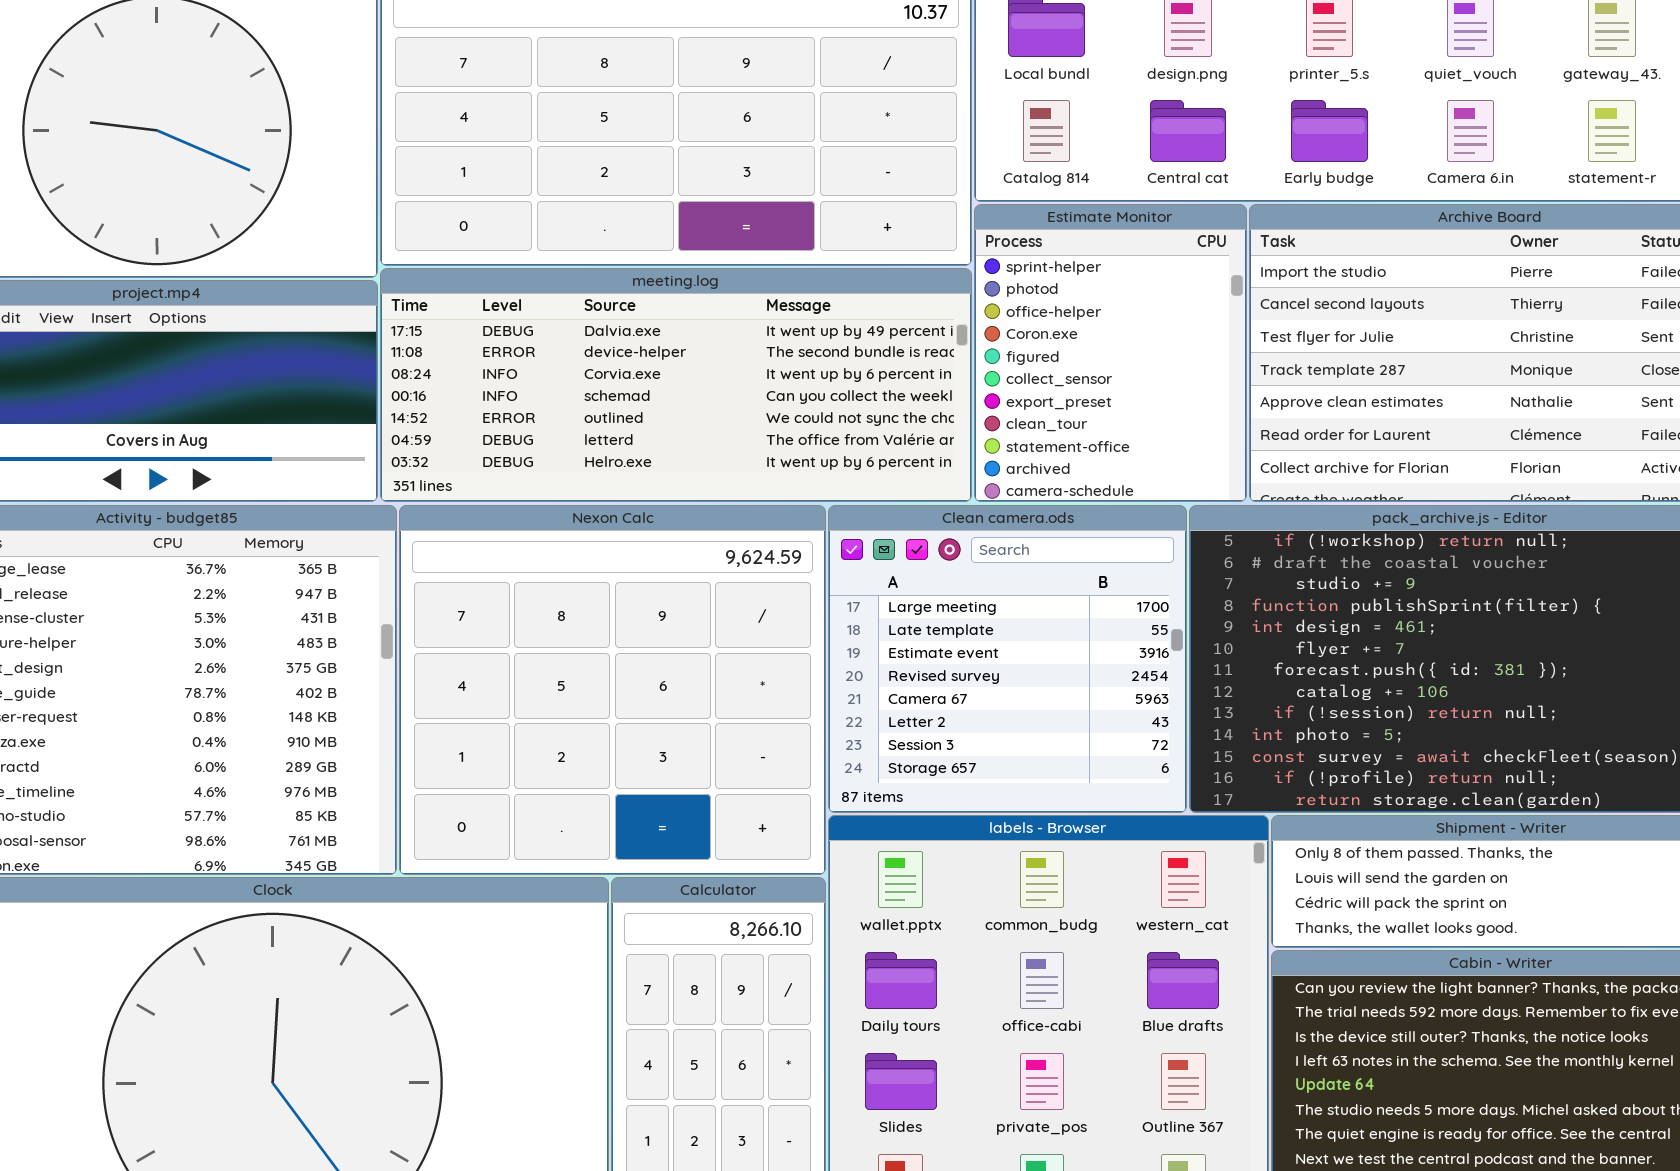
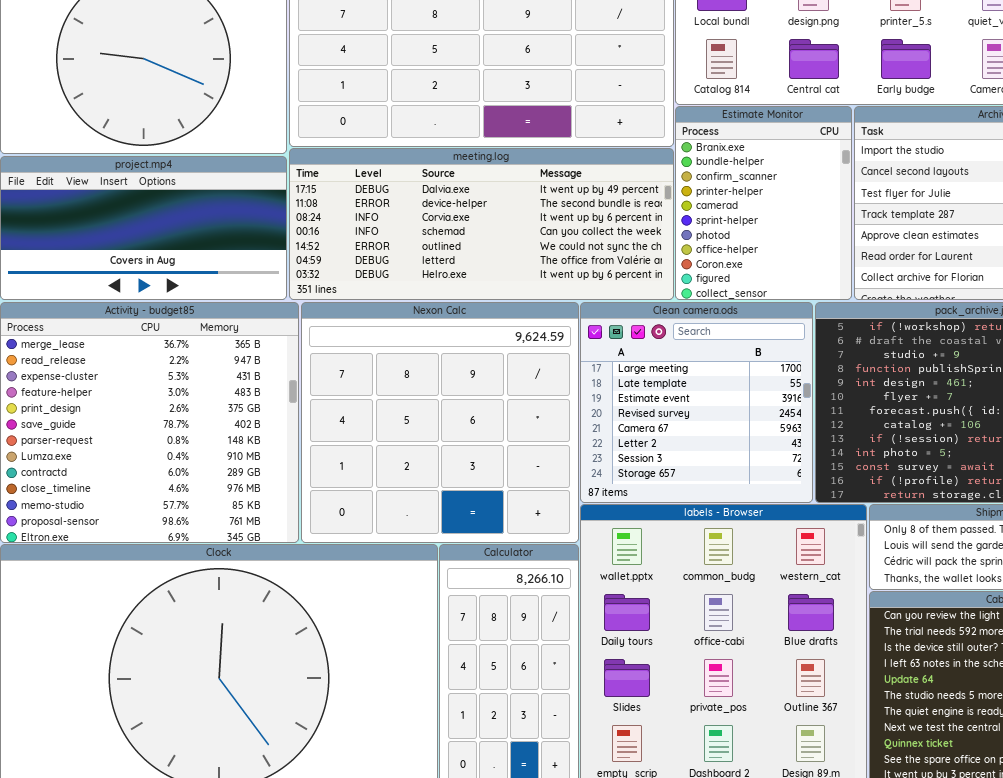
Estimate Monitor: [974,204,1247,502] -> [675,106,852,300], scrolled up 5 rows

